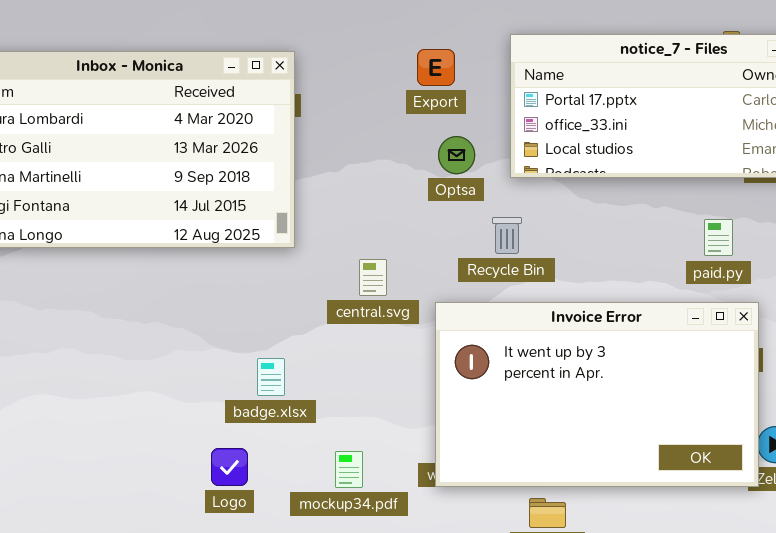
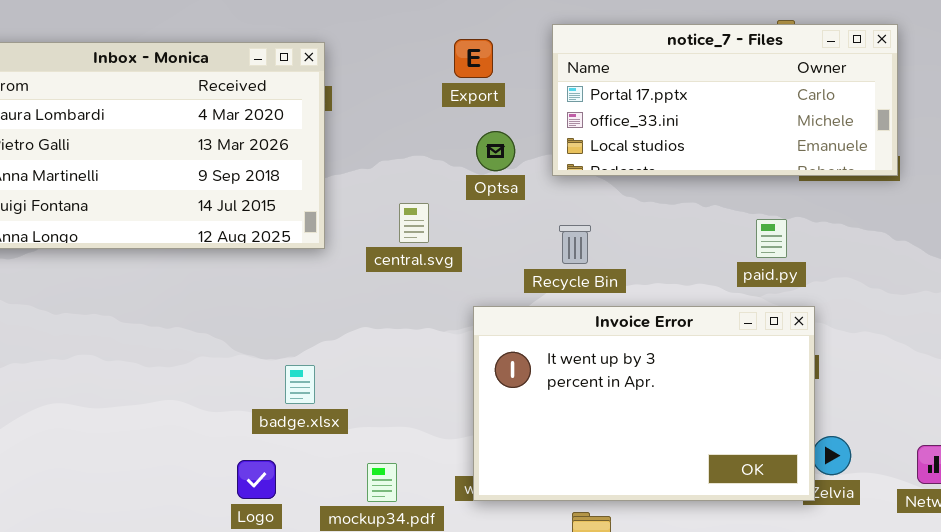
Recycle Bin: [492,217,522,254] -> [559,225,591,264], moved
central.svg: [359,259,387,296] -> [399,203,429,243], moved

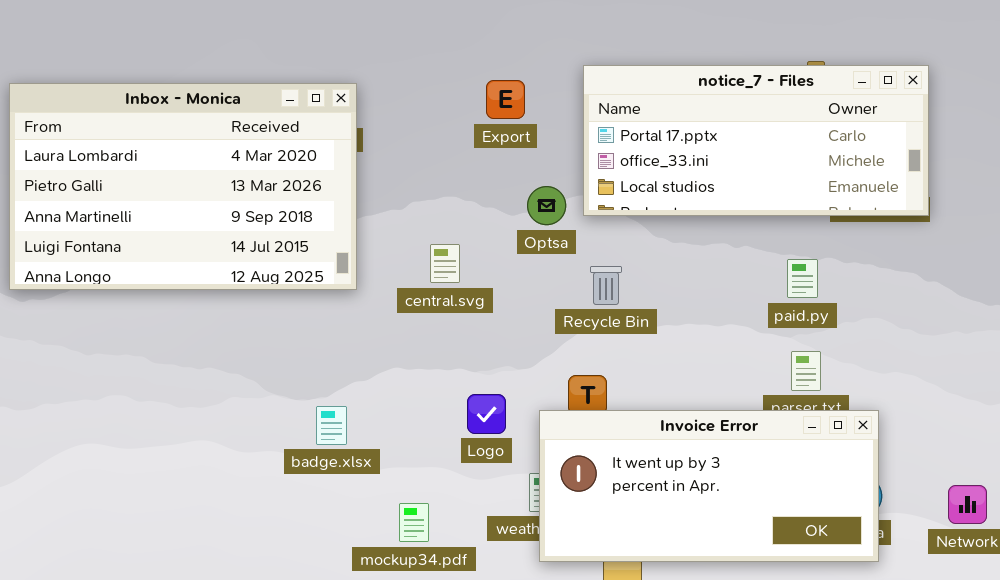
Optsa: [476,131,515,171] -> [527,186,566,225], moved
Invoice Error: [473,306,815,501] -> [539,410,879,562], moved, resized
Logo: [237,460,276,499] -> [467,394,506,434], moved

